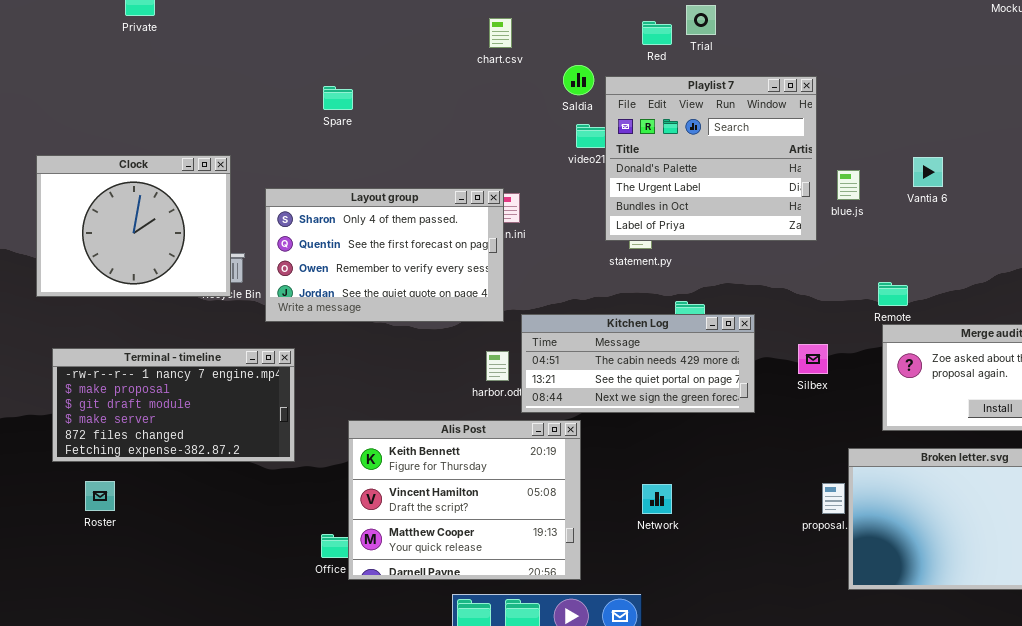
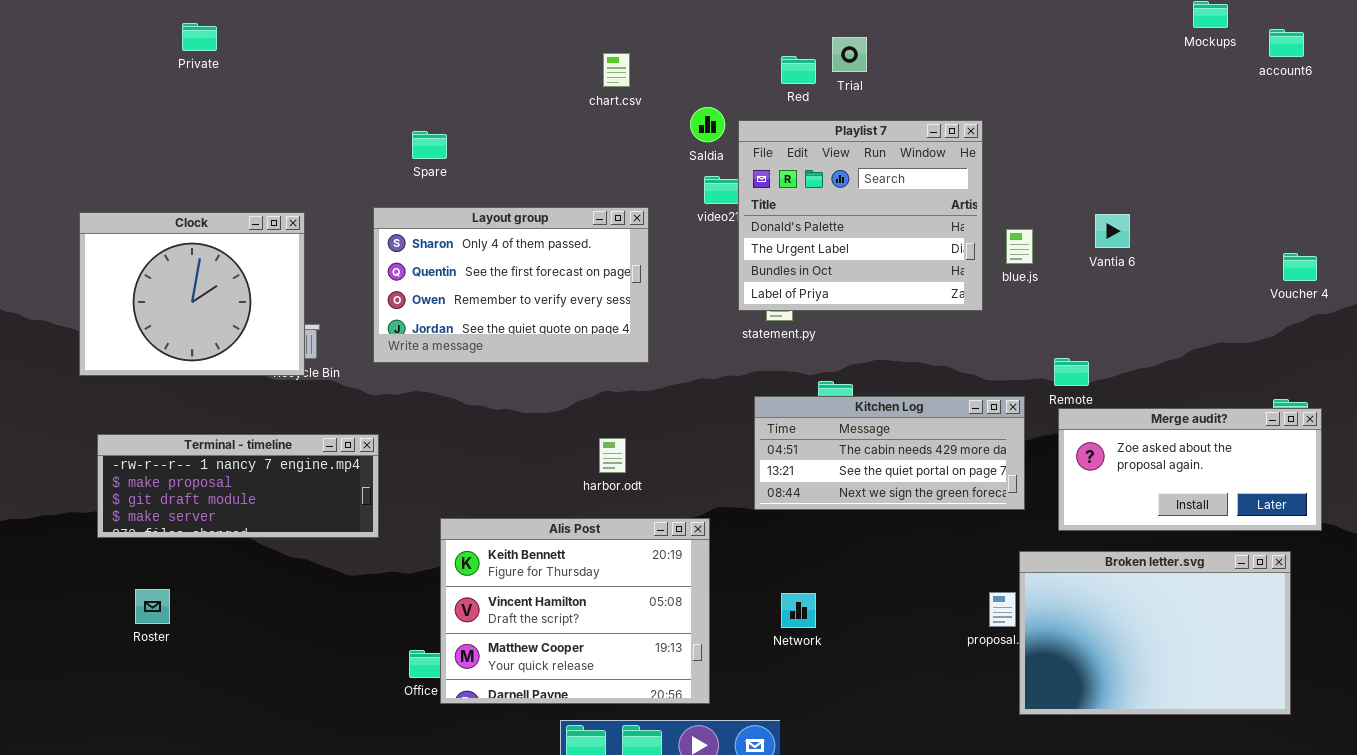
Layout group: [265,188,504,322] -> [373,207,649,363], moved
Kitchen Log: [521,314,755,413] -> [754,396,1025,510], moved
Terminal - timeline: [52,348,295,462] -> [97,434,379,538], resized

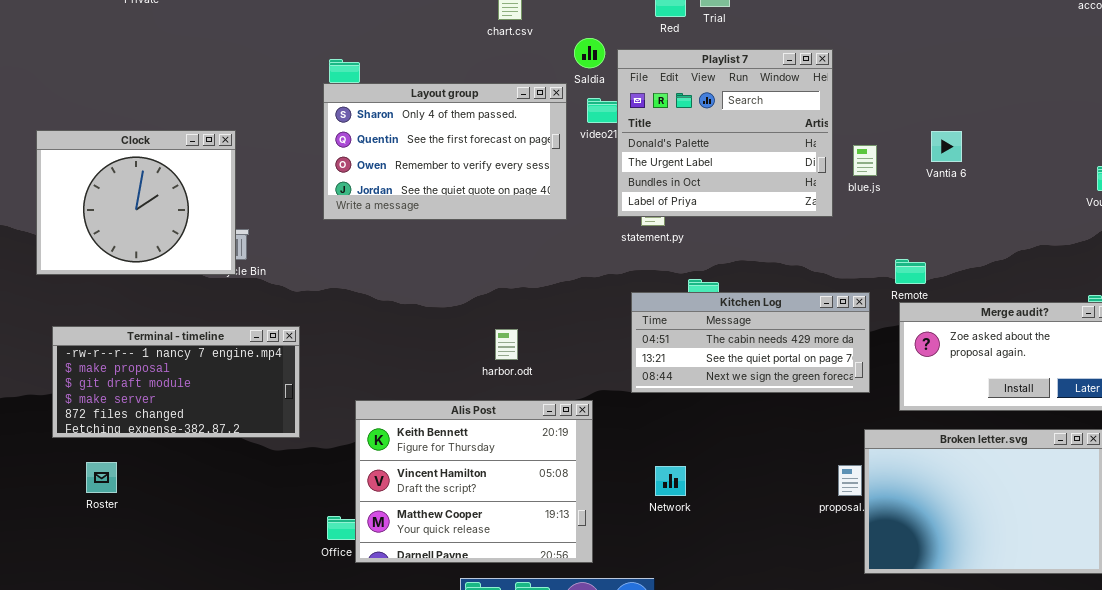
Layout group: [373,207,649,363] -> [323,83,567,220], moved
Terminal - timeline: [97,434,379,538] -> [52,326,300,438], resized

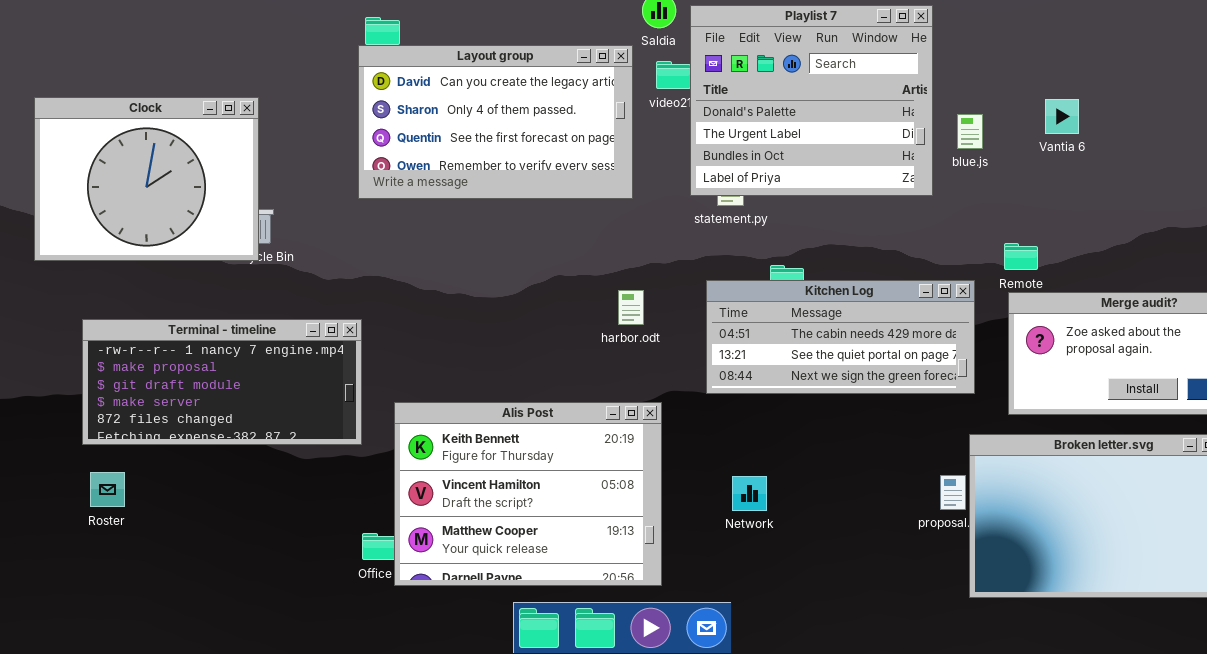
Layout group: [323,83,567,220] -> [358,45,633,199], scrolled up 1 row
Terminal - timeline: [52,326,300,438] -> [82,319,362,445], moved
harbor.odt: [495,329,518,360] -> [618,290,644,325], moved

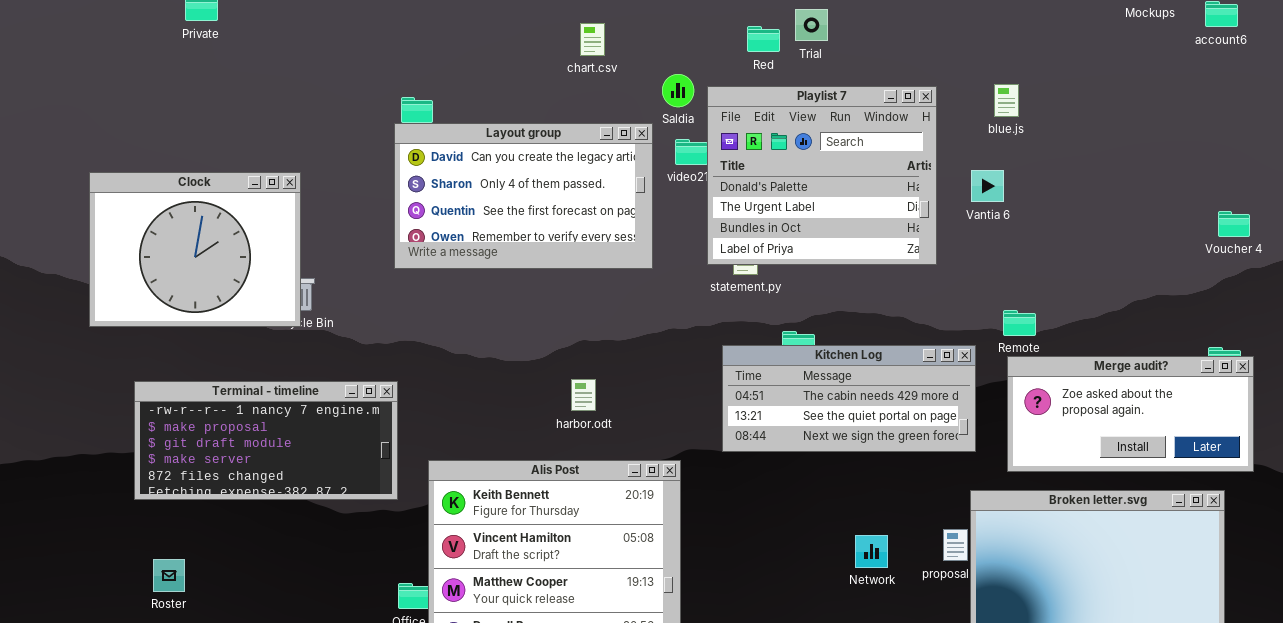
Vantia 6: [1045,99,1079,134] -> [971,170,1004,202], moved
blue.js: [957,114,983,149] -> [994,84,1019,117], moved
harbor.odt: [618,290,644,325] -> [571,379,596,411], moved
Roster: [90,472,125,507] -> [153,559,185,592], moved
Network: [732,476,767,511] -> [855,535,888,568], moved

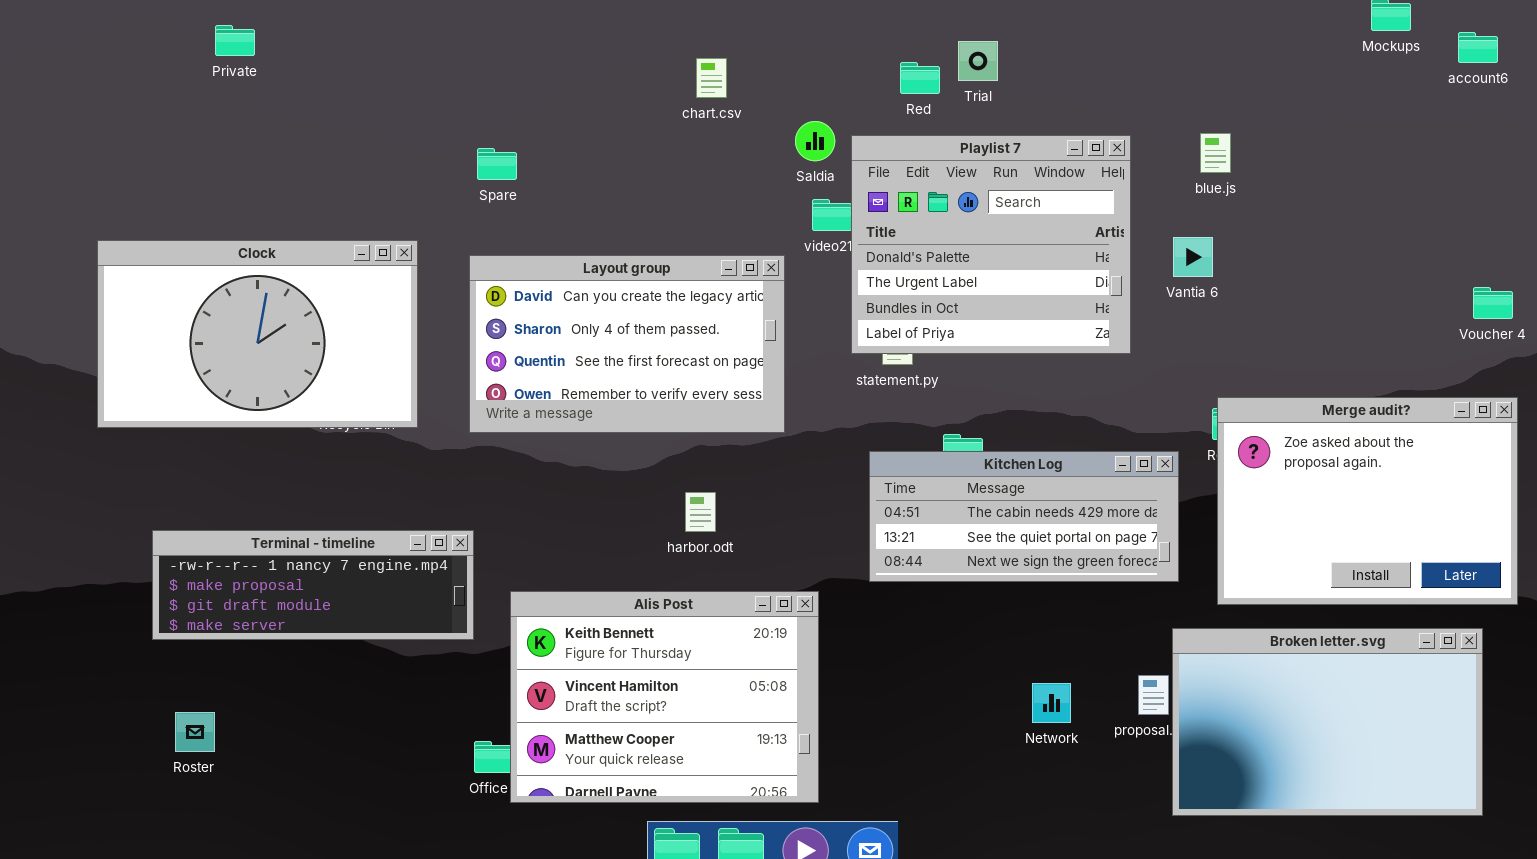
Layout group: [394,123,653,269] -> [469,255,785,433], moved
Clock: [89,172,301,327] -> [97,240,418,428], resized
Merge audit?: [1007,356,1254,472] -> [1217,397,1518,605], resized
Terminal - timeline: [134,381,398,500] -> [152,530,474,640], resized

